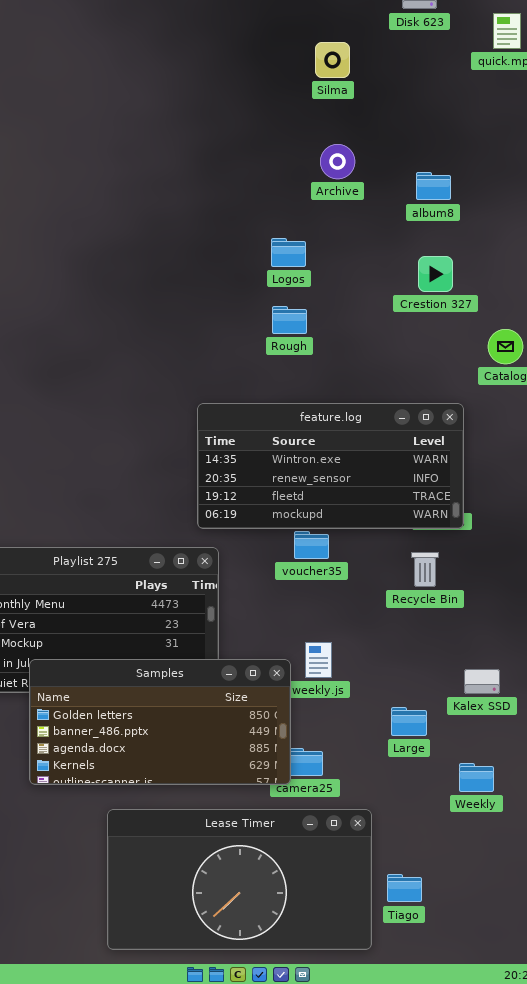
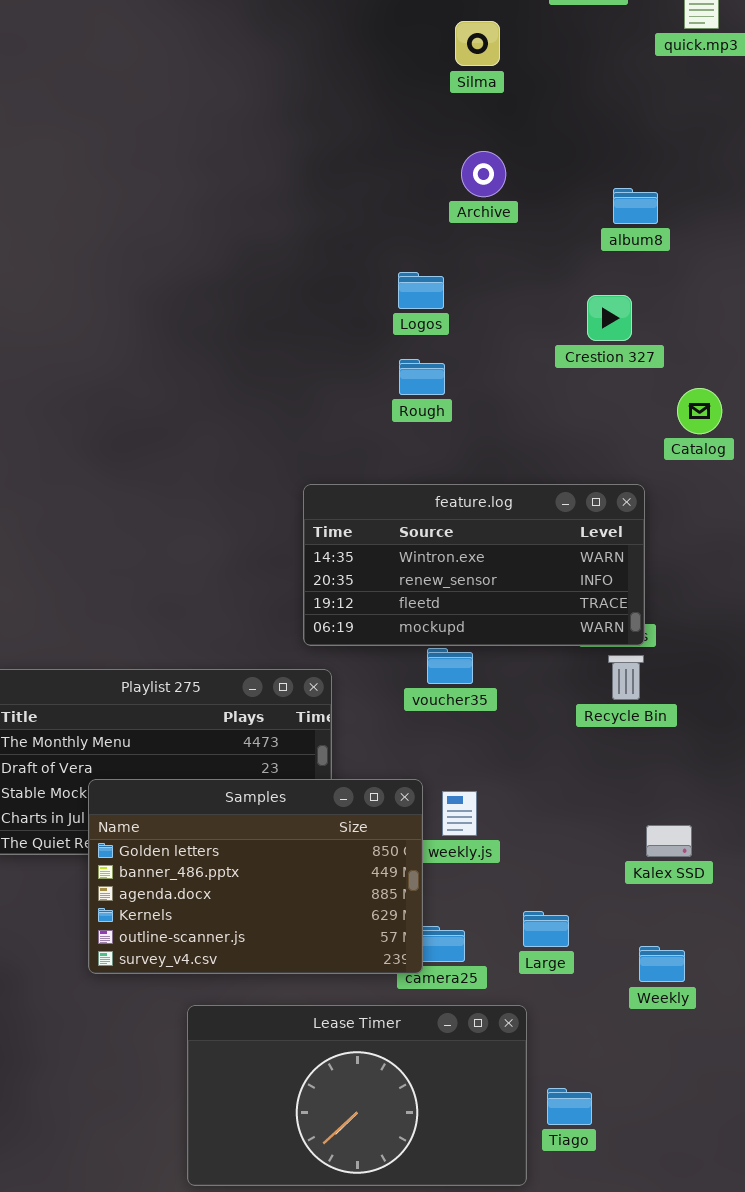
album8: [416,172,451,200] -> [613,188,658,224], moved
Recycle Bin: [411,552,439,587] -> [608,655,644,700], moved
Samples: [29,659,291,785] -> [88,779,423,974], resized
Large: [391,707,427,736] -> [523,911,569,947], moved

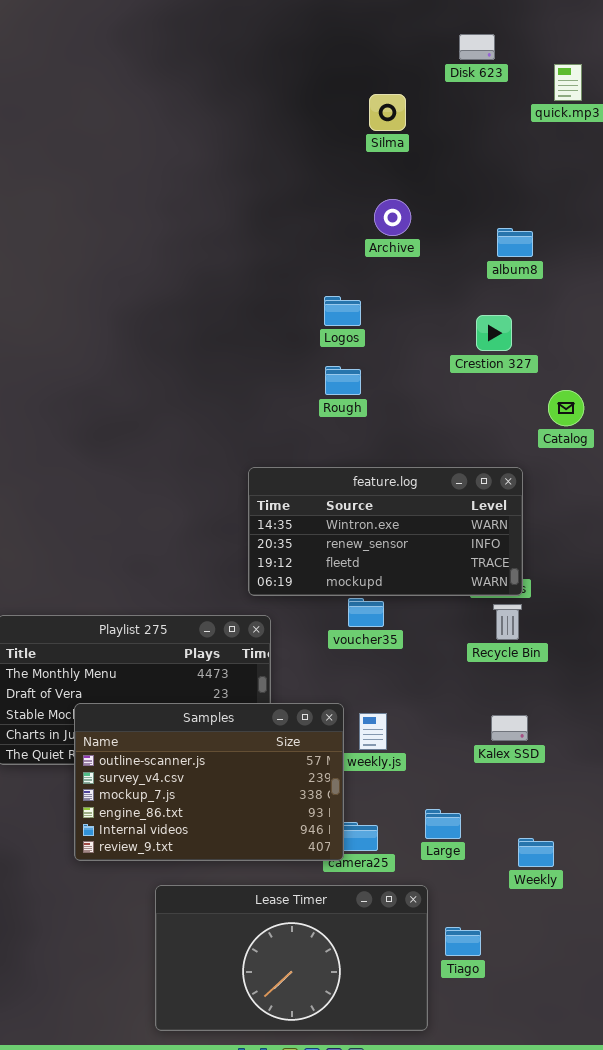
Samples: [88,779,423,974] -> [74,703,344,861], scrolled down 4 rows
Kalex SSD: [646,825,692,857] -> [491,715,528,741], moved
Tiago: [547,1088,592,1125] -> [445,927,481,956], moved

